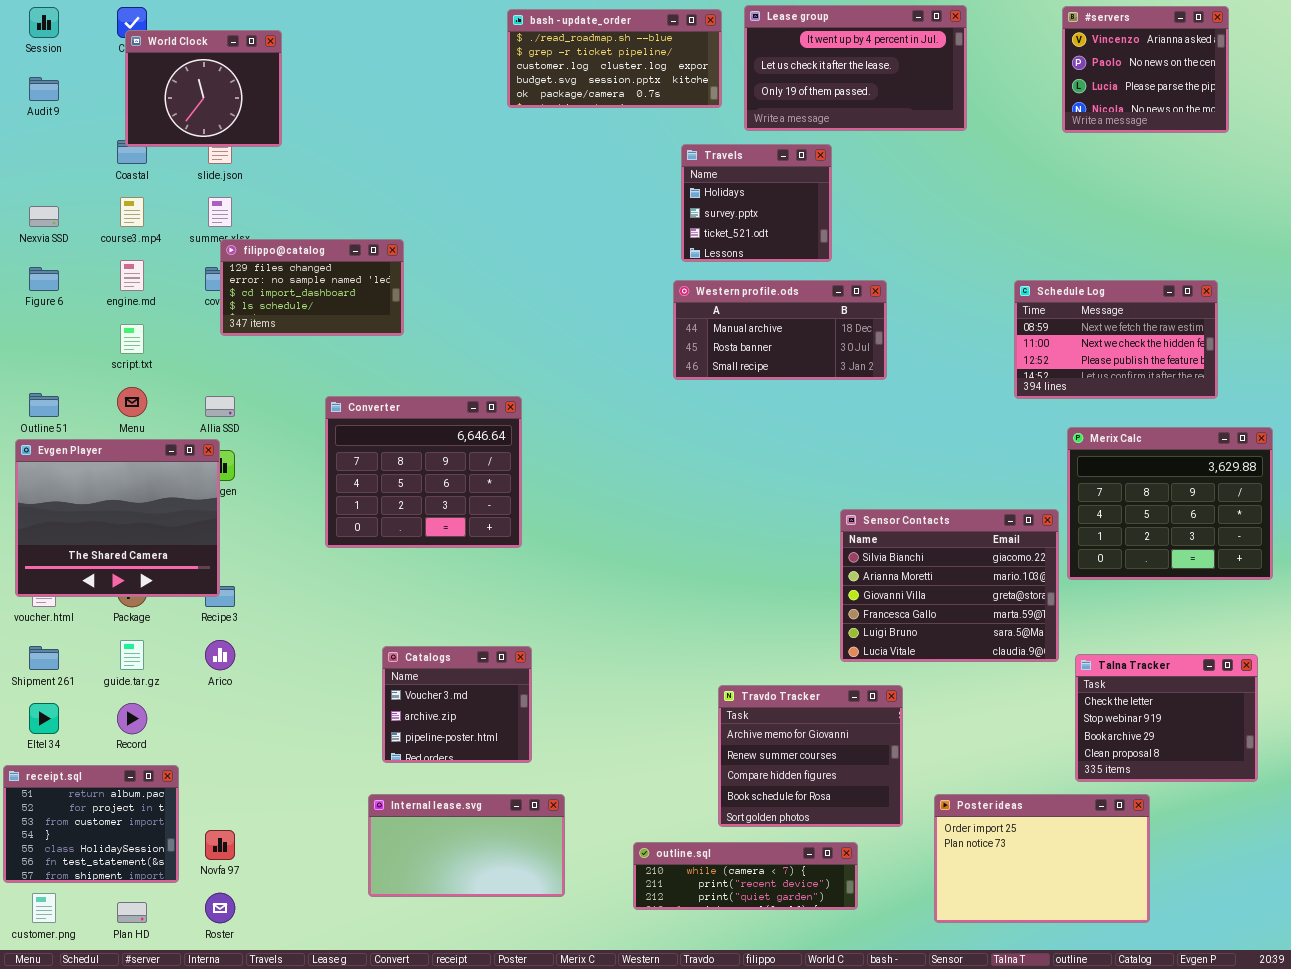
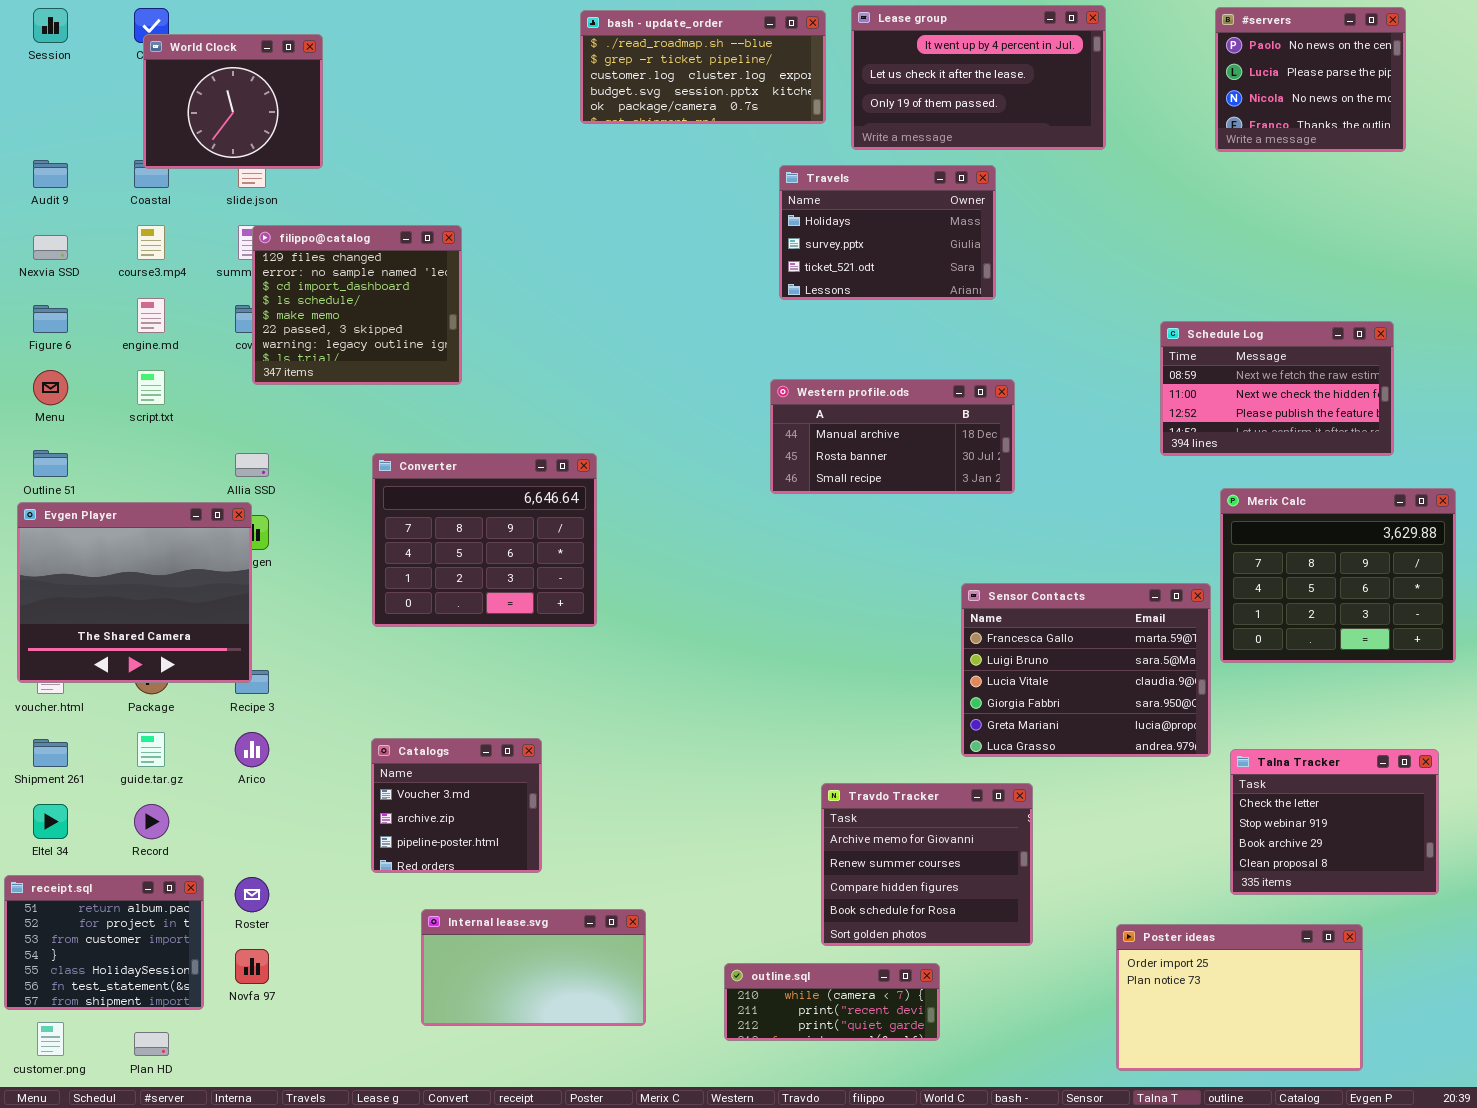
#servers: [1062,6,1229,133] -> [1215,7,1406,152], scrolled down 1 row
Audit 9: [29,77,59,101] -> [33,160,68,188], moved
Travels: [681,144,832,262] -> [779,165,996,300], resized
filippo@catalog: [220,239,404,336] -> [252,225,462,385], resized
Western profile.ods: [673,280,887,380] -> [770,379,1015,494], moved
Menu: [117,387,147,417] -> [33,370,68,405], moved
Sensor Contacts: [840,509,1059,662] -> [961,583,1211,757], scrolled down 3 rows
Catalogs: [382,646,532,763] -> [371,738,542,873], moved
Poster ideas: [934,794,1150,923] -> [1116,924,1363,1071], moved
outline.sql: [633,842,858,910] -> [724,963,940,1041], resized
Roster: [205,893,235,923] -> [235,877,269,912], moved

